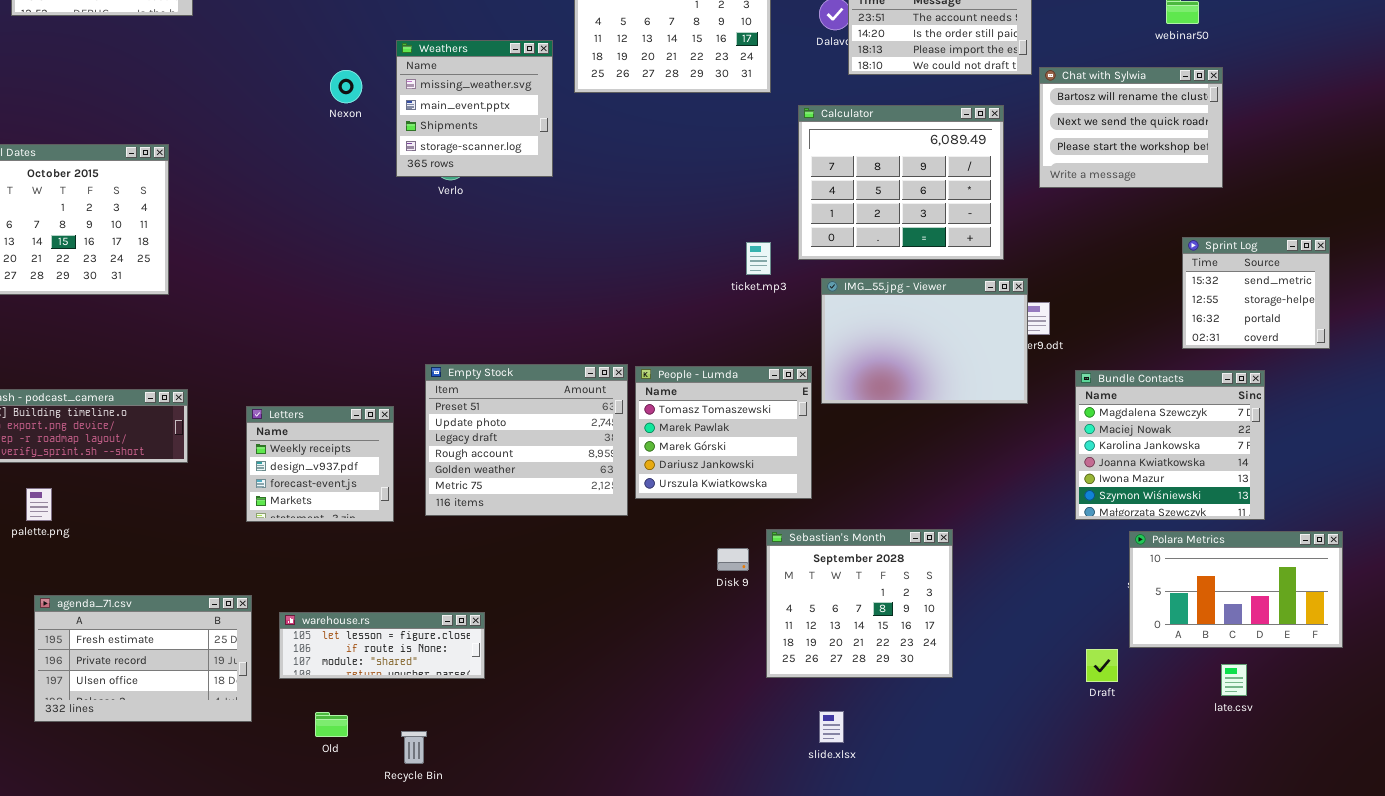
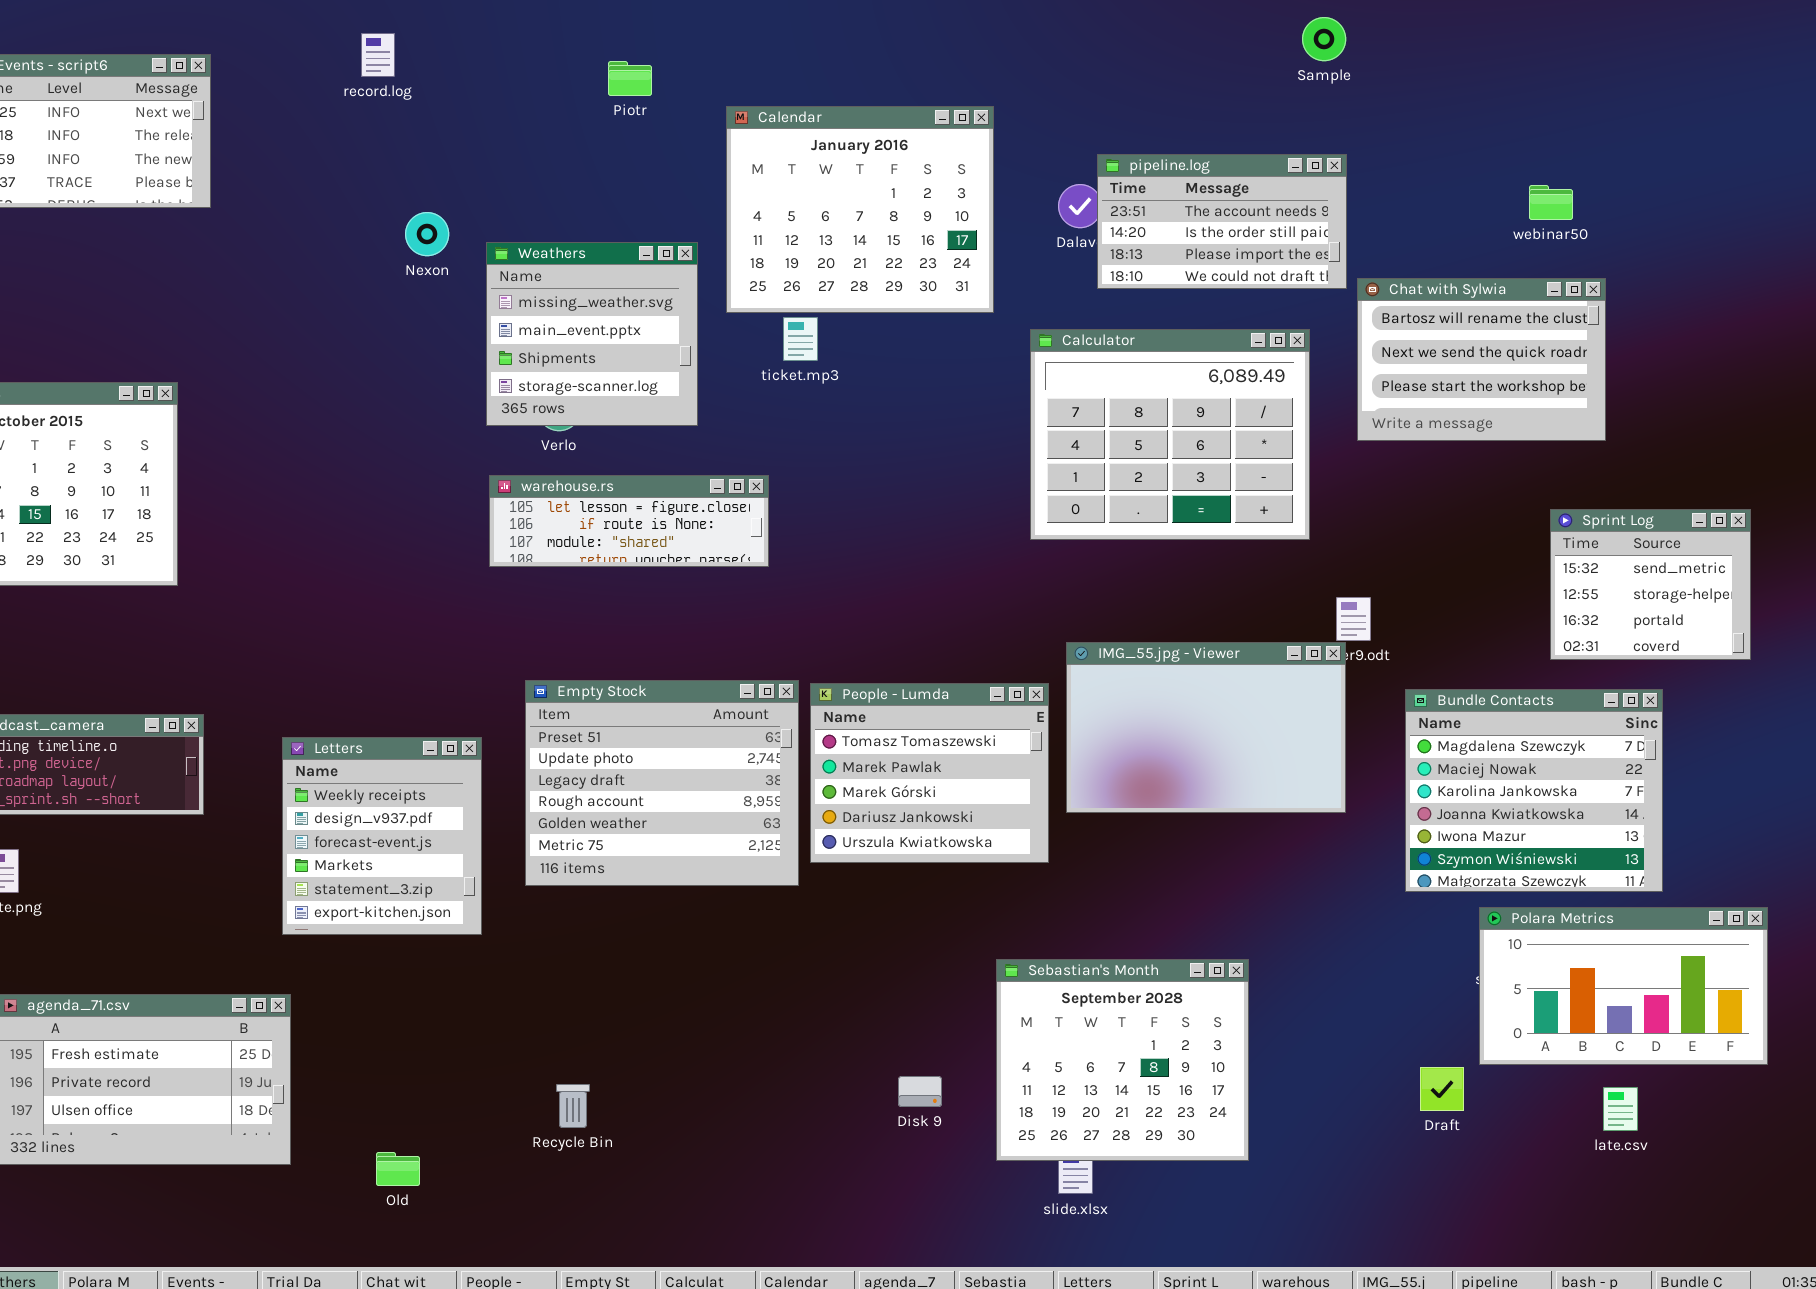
Nexon: [330,70,362,103] -> [405,212,449,256], moved
ticket.mp3: [746,242,771,275] -> [783,317,818,361], moved
IMG_55.jpg - Viewer: [821,278,1028,404] -> [1066,642,1346,813], moved
Letters: [246,406,394,522] -> [282,737,482,935], resized
Sebastian's Month: [766,529,953,678] -> [996,959,1249,1161], moved
Disk 9: [717,548,749,571] -> [898,1076,942,1107], moved
warehouse.rs: [279,612,485,679] -> [489,475,769,567], moved
Recycle Bin: [401,731,427,764] -> [556,1084,590,1128], moved

